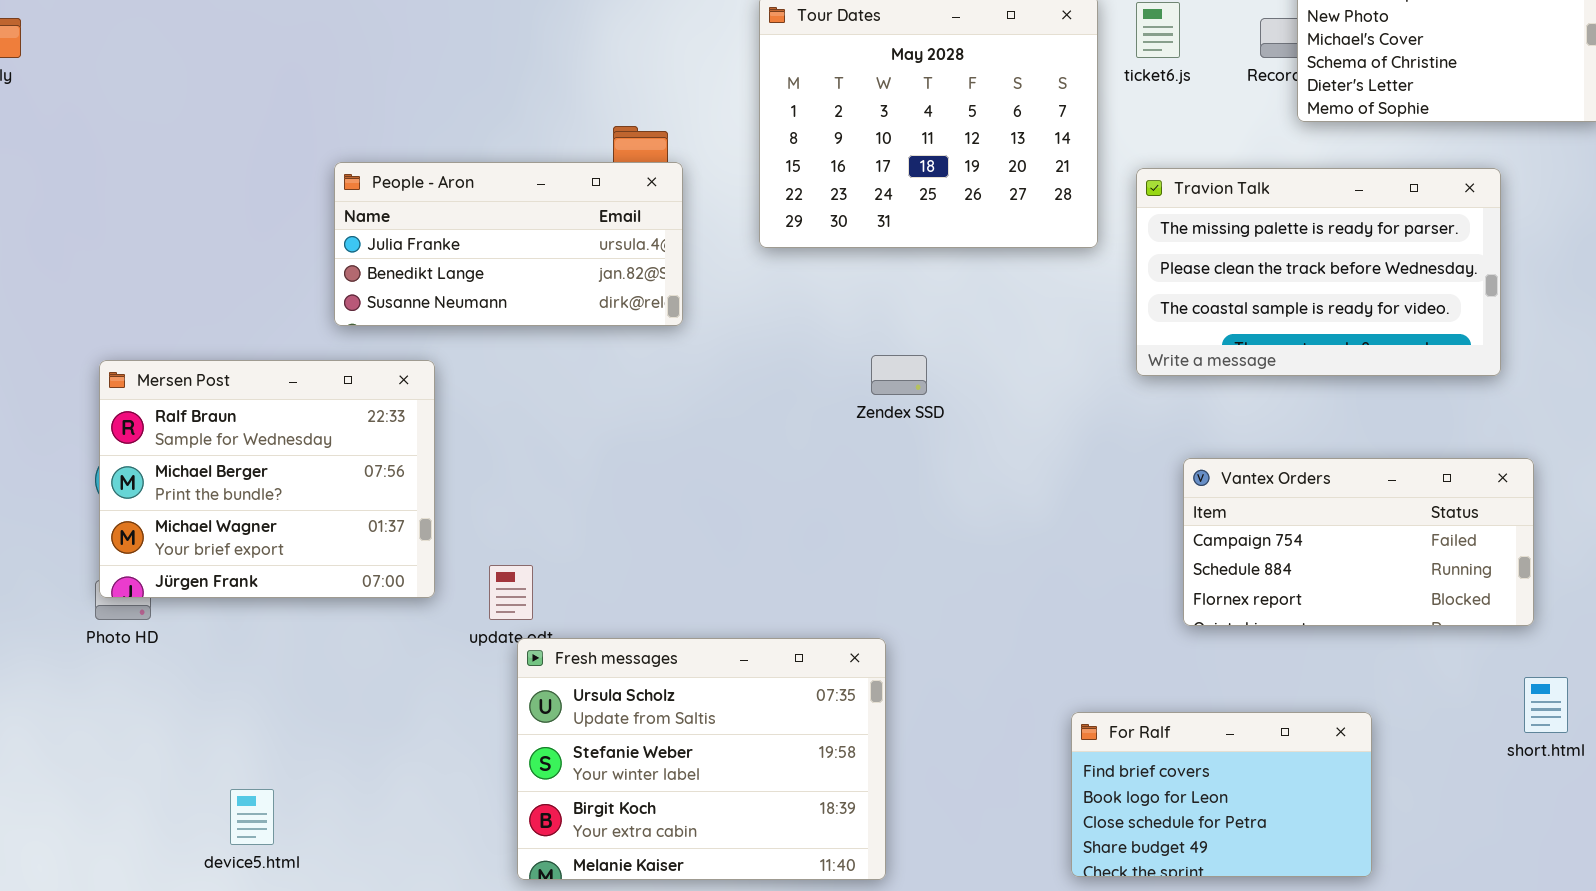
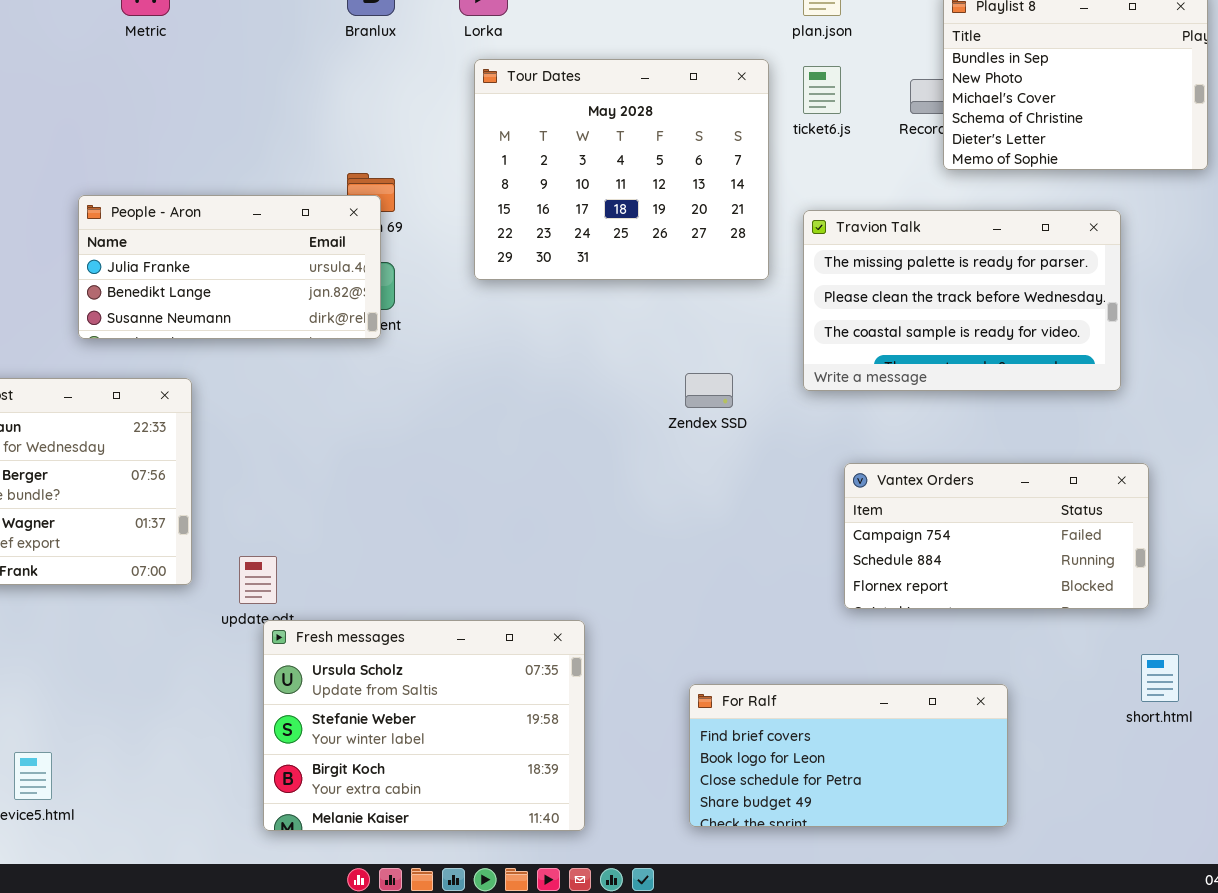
People - Aron: [334,162,683,326] -> [78,195,381,339], moved
Zendex SSD: [871,355,927,395] -> [685,373,733,408], moved
For Ralf: [1071,712,1372,877] -> [689,684,1008,827], resized

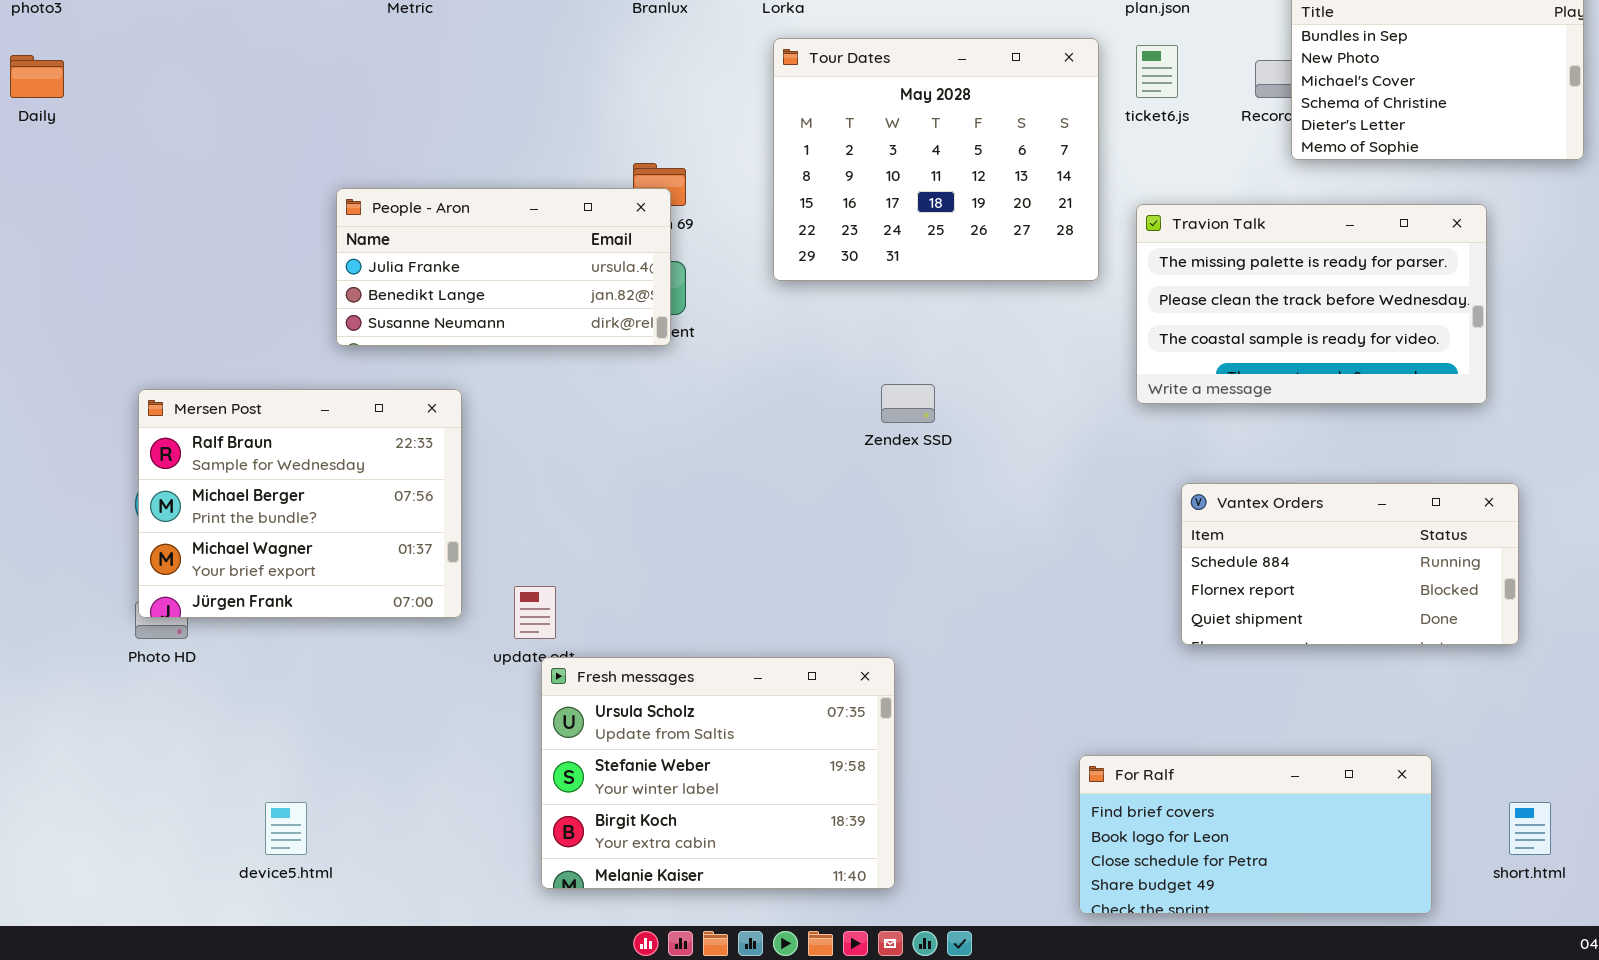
Zendex SSD: [685,373,733,408] -> [881,384,935,423], moved
Vantex Orders: [844,463,1149,609] -> [1181,483,1519,645], scrolled down 1 row
short.html: [1141,654,1179,702] -> [1509,802,1551,855], moved
For Ralf: [689,684,1008,827] -> [1079,755,1432,914], moved

